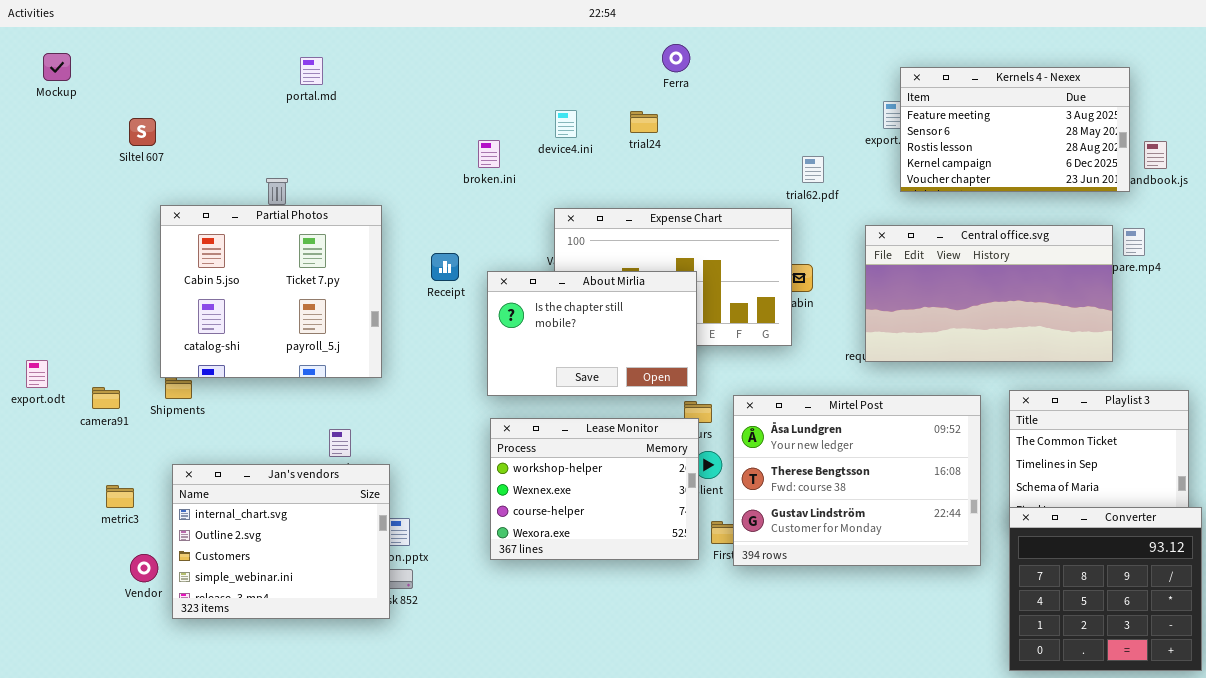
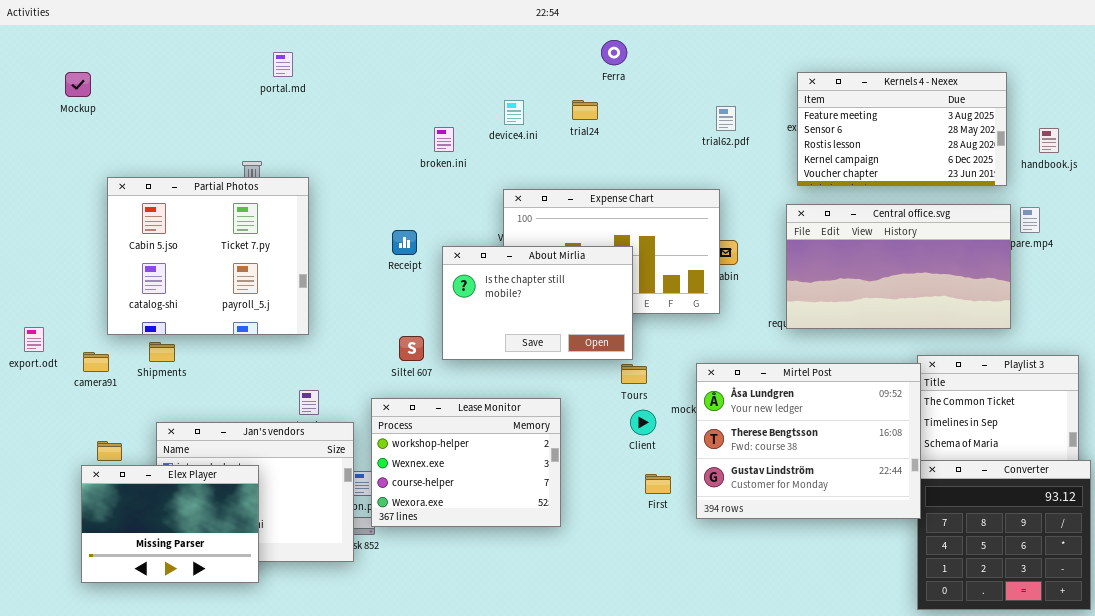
Mockup: [43,53,71,81] -> [65,72,91,97], moved
Kernels 4 - Nexex: [900,67,1130,192] -> [797,72,1007,186], moved
Siltel 607: [129,118,156,146] -> [399,336,424,361], moved
trial62.pdf: [802,156,824,183] -> [716,106,736,131], moved
Partial Photos: [160,205,382,378] -> [107,177,309,335], moved
Mirtel Post: [733,395,981,566] -> [696,363,921,519], moved
Lease Monitor: [490,418,699,560] -> [371,398,561,527], moved
Elex Player: none -> [81,465,259,583], opened

